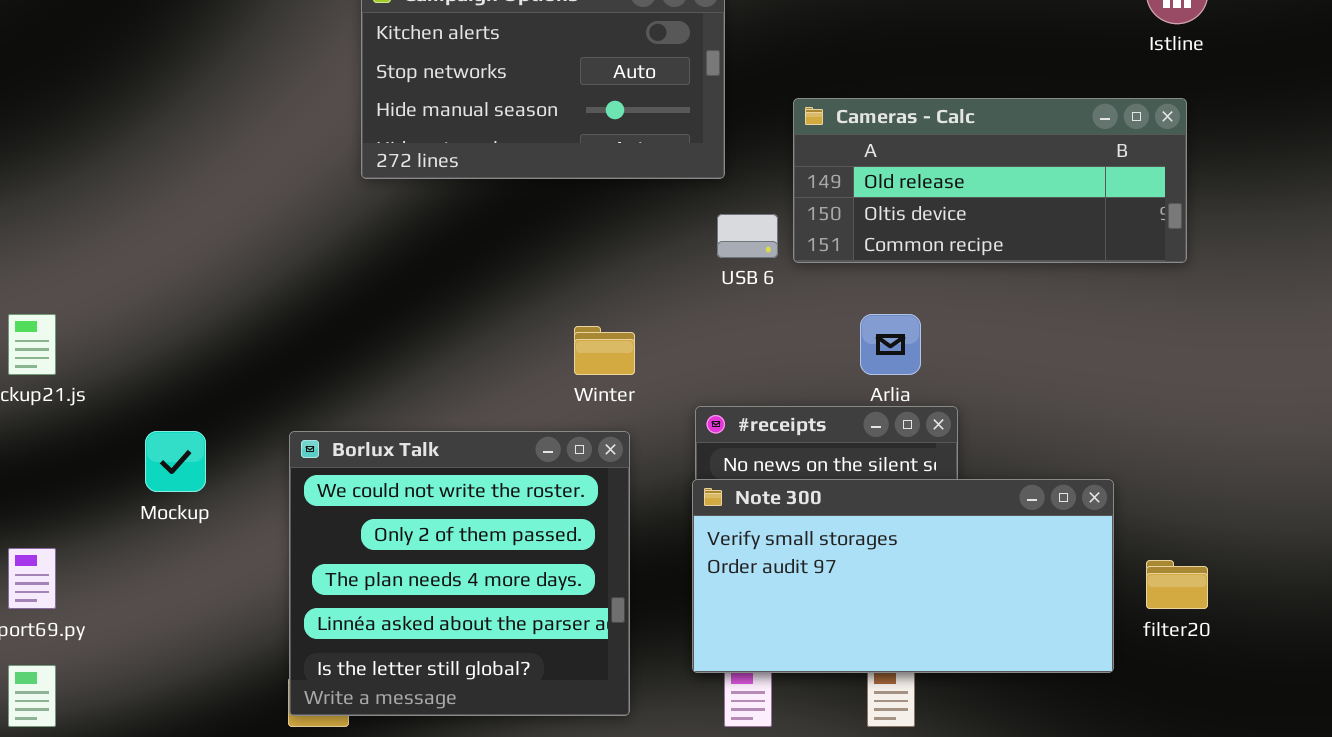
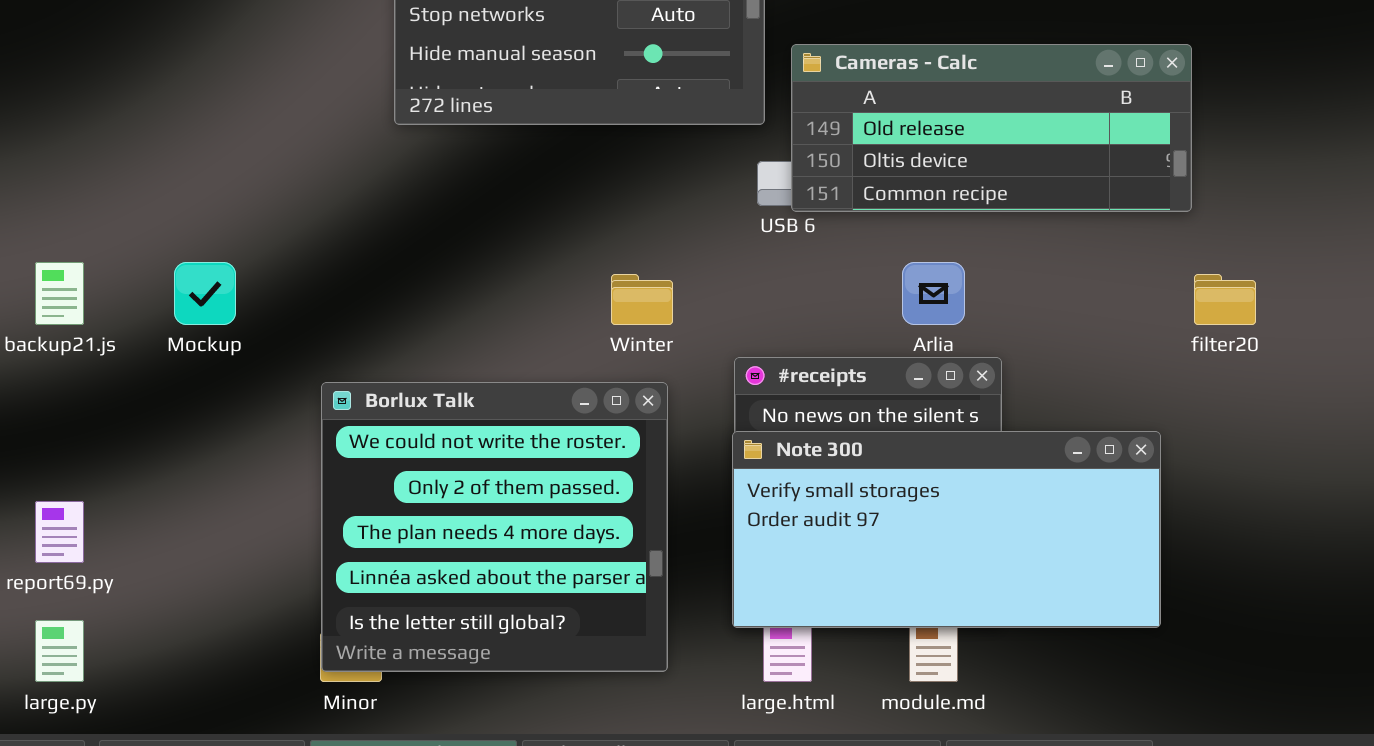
Cameras - Calc: [793,98,1187,263] -> [791,44,1192,212], moved
Mockup: [145,431,206,492] -> [174,262,236,325], moved
filter20: [1146,560,1208,609] -> [1194,274,1256,325], moved

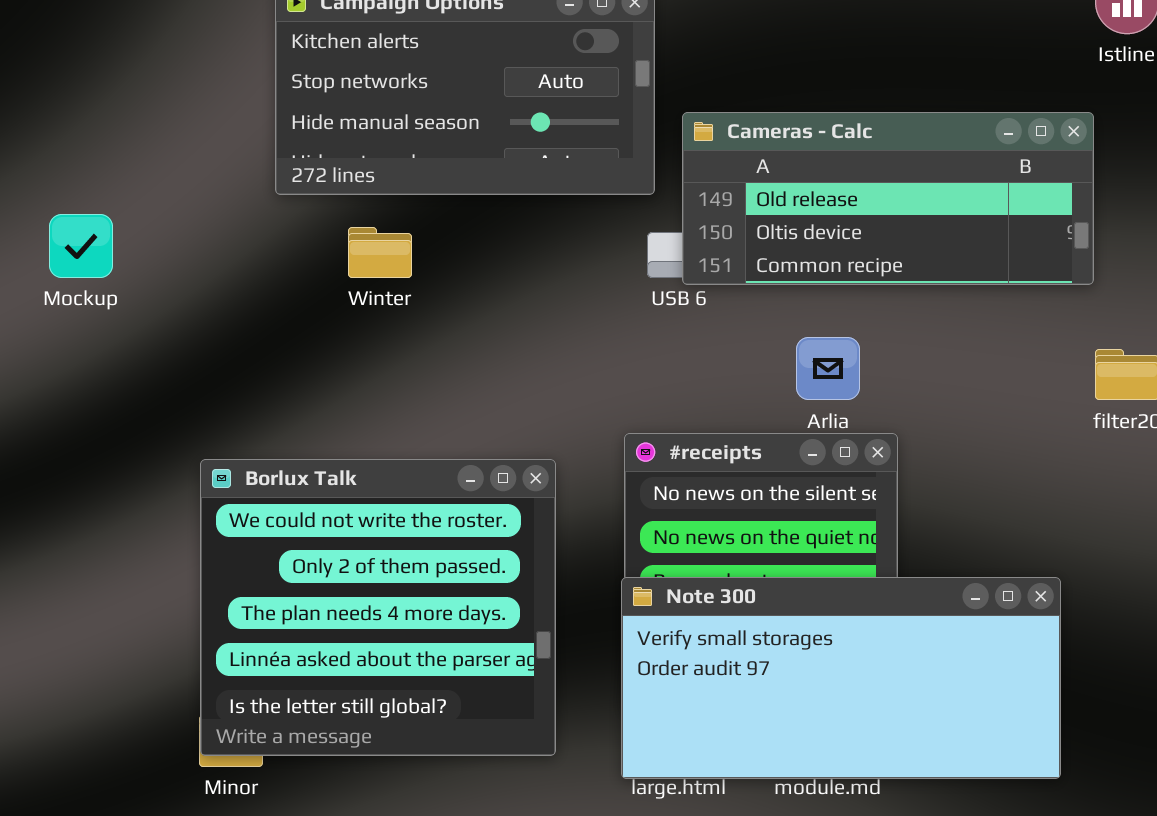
Mockup: [174,262,236,325] -> [49,214,113,278], moved
Winter: [611,274,673,325] -> [348,227,412,278], moved
Note 300: [732,431,1161,628] -> [621,577,1061,779], moved

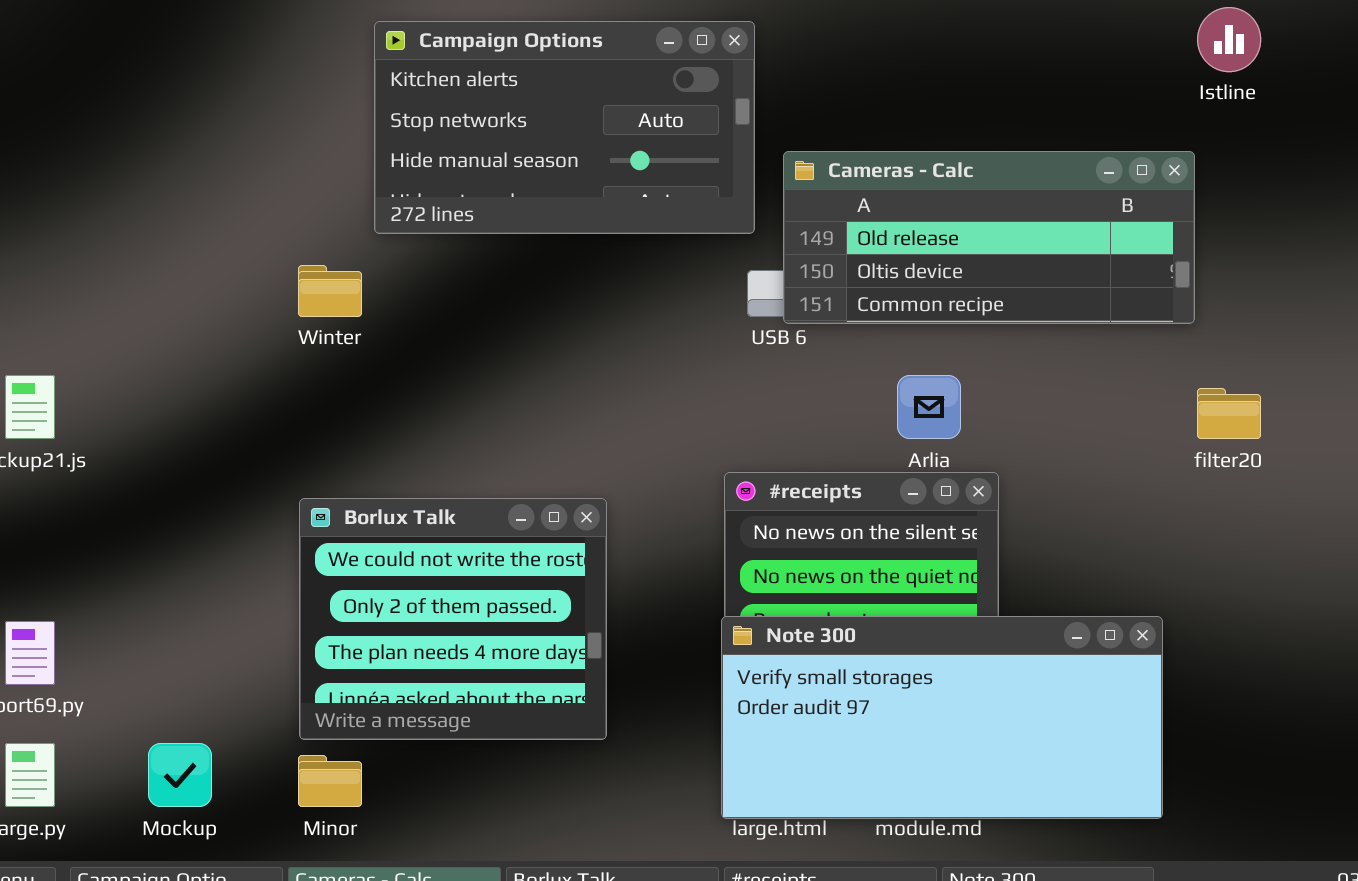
Mockup: [49,214,113,278] -> [148,743,212,807], moved
Winter: [348,227,412,278] -> [298,265,362,317], moved
Borlux Talk: [200,459,556,756] -> [299,498,607,740], resized

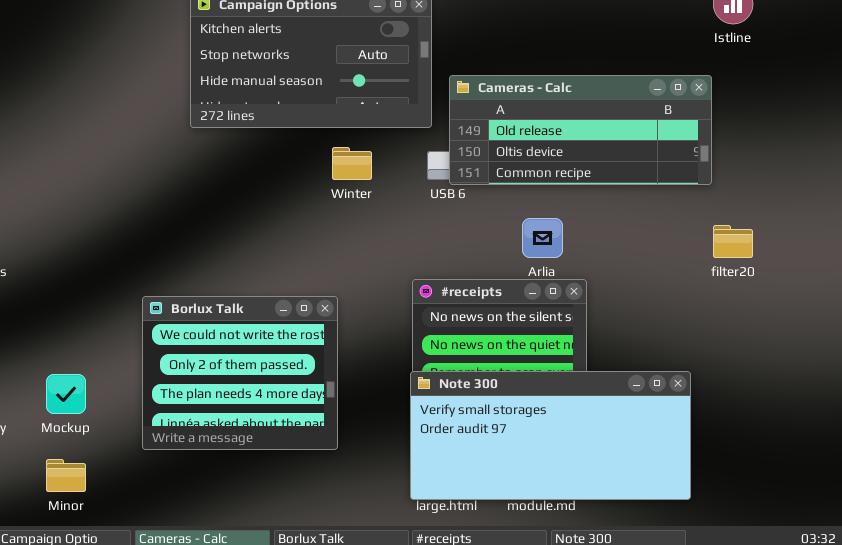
Winter: [298,265,362,317] -> [332,147,372,180], moved
Mockup: [148,743,212,807] -> [46,374,86,414], moved
Minor: [298,755,362,807] -> [46,459,86,492], moved

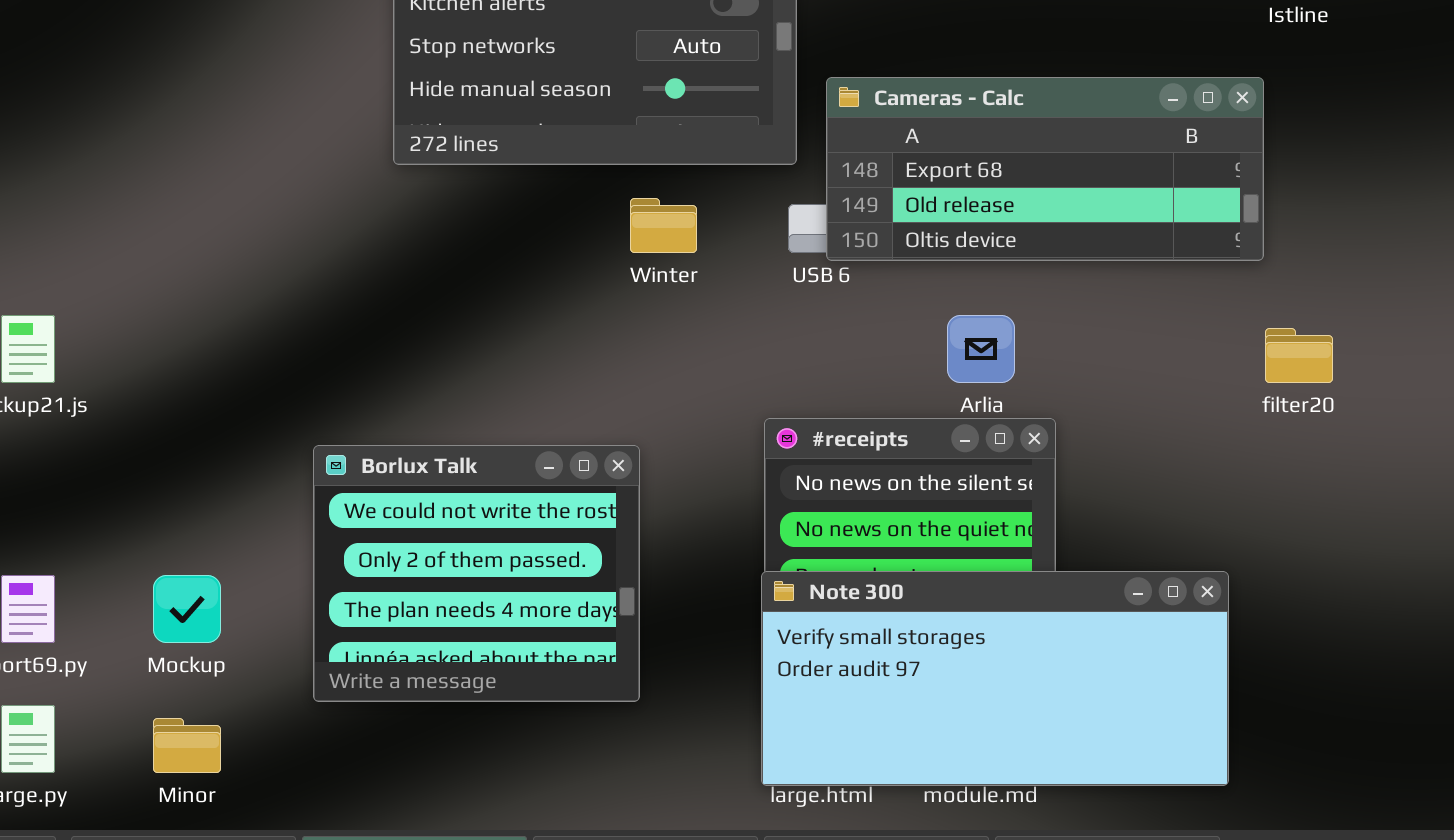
Cameras - Calc: [449,75,712,185] -> [826,77,1264,261], scrolled up 1 row

